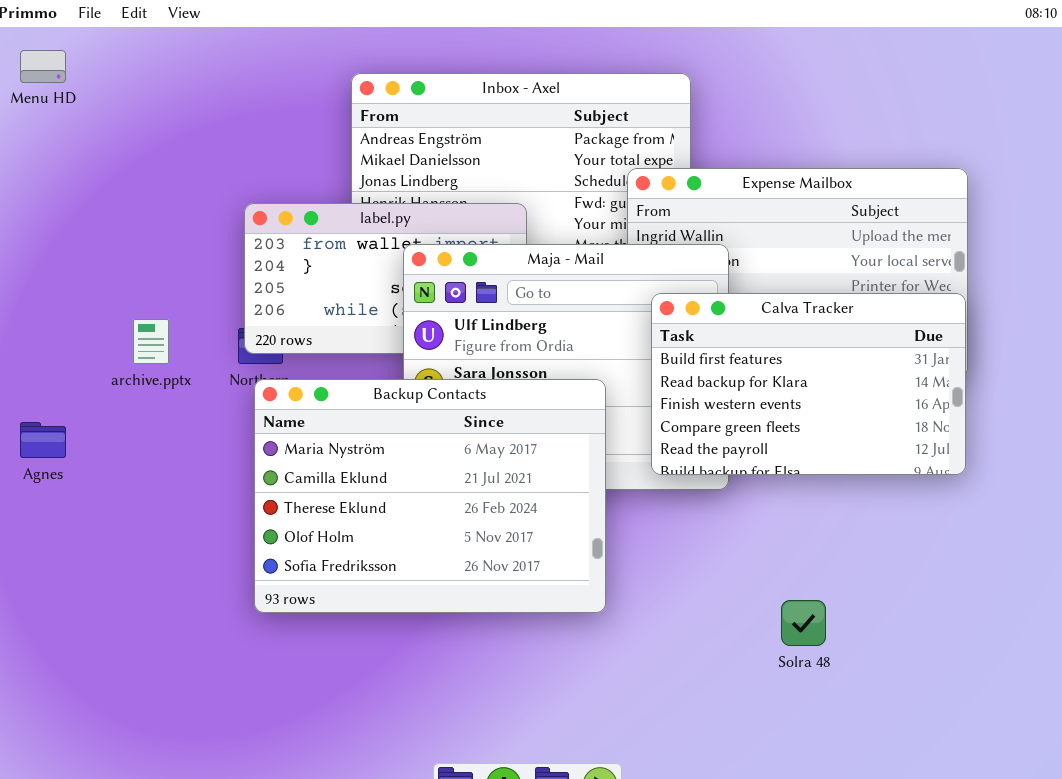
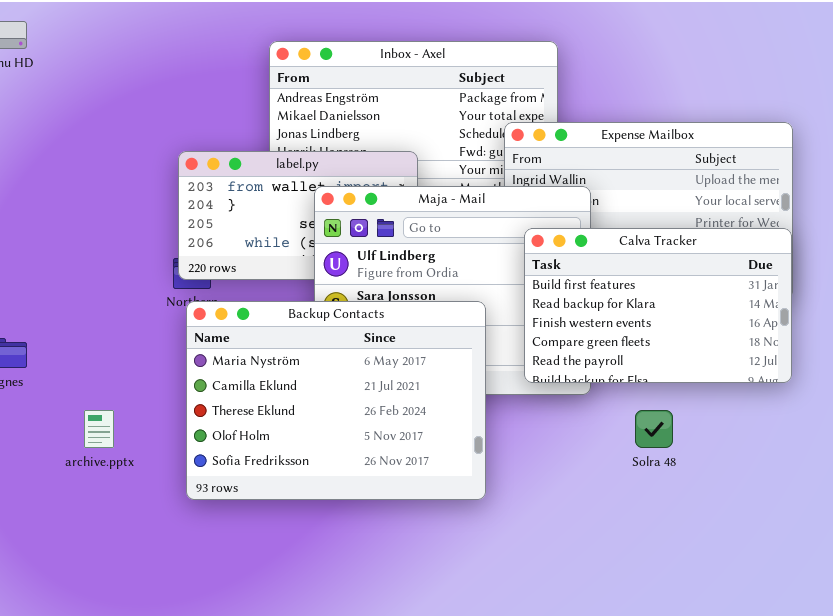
archive.pptx: [133,319,169,364] -> [84,410,114,448], moved
Solra 48: [781,600,826,646] -> [635,410,673,448], moved

